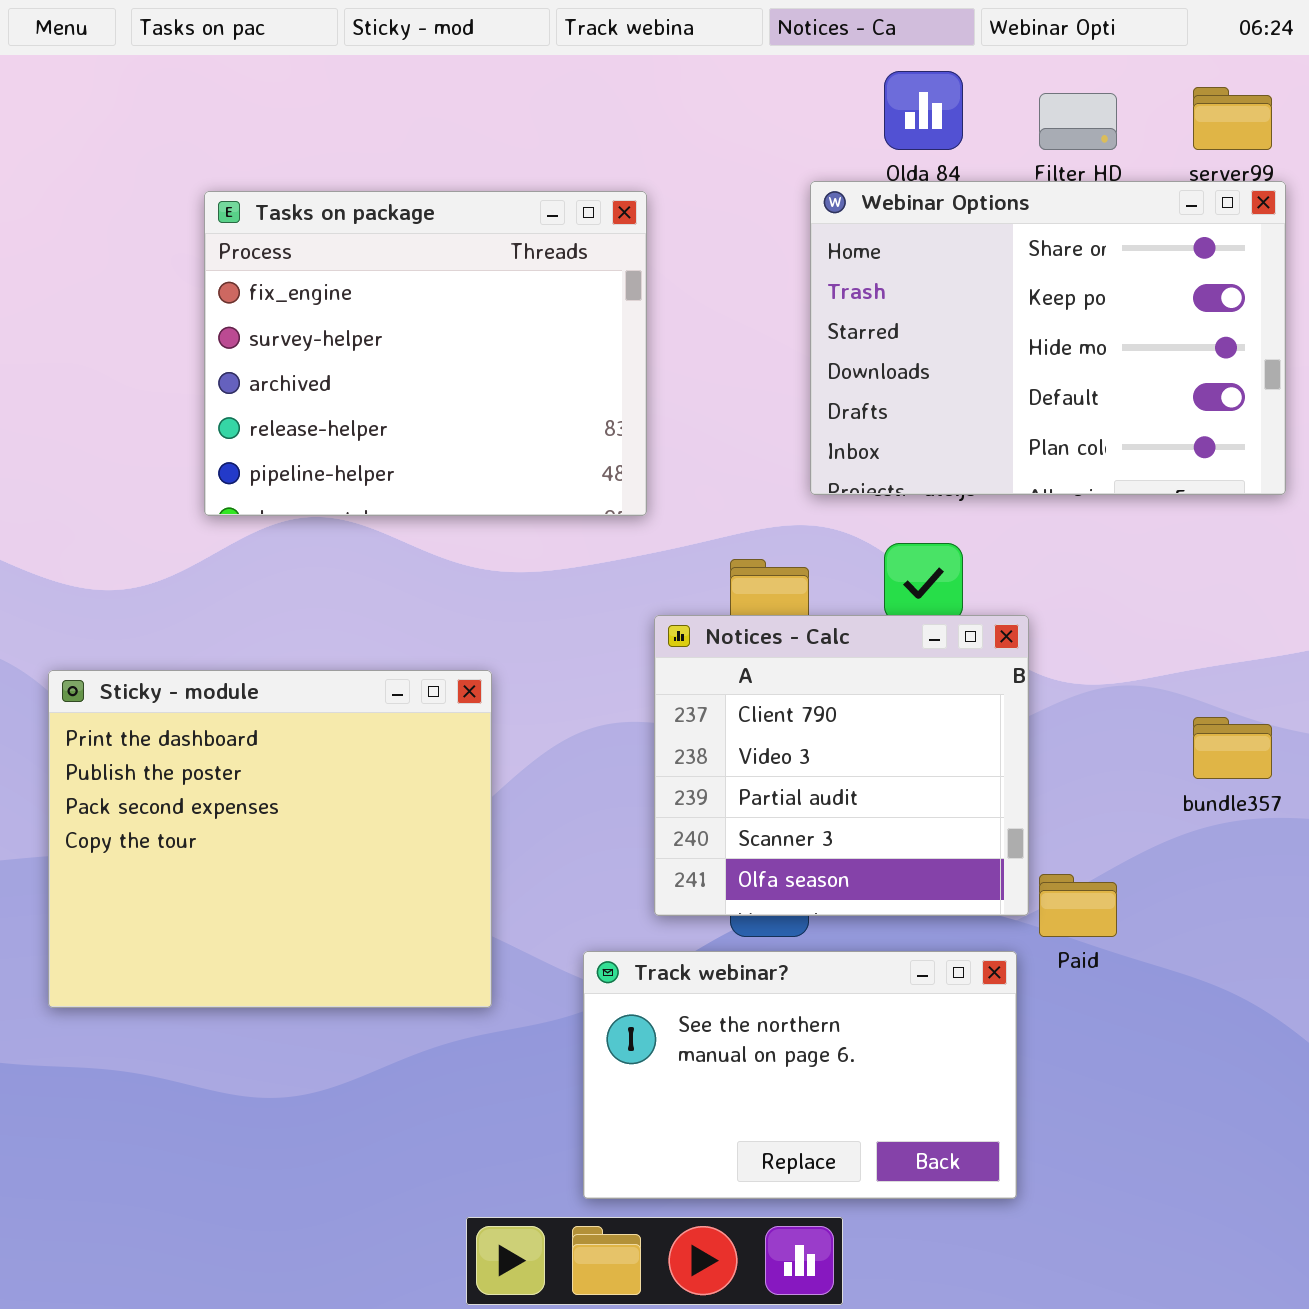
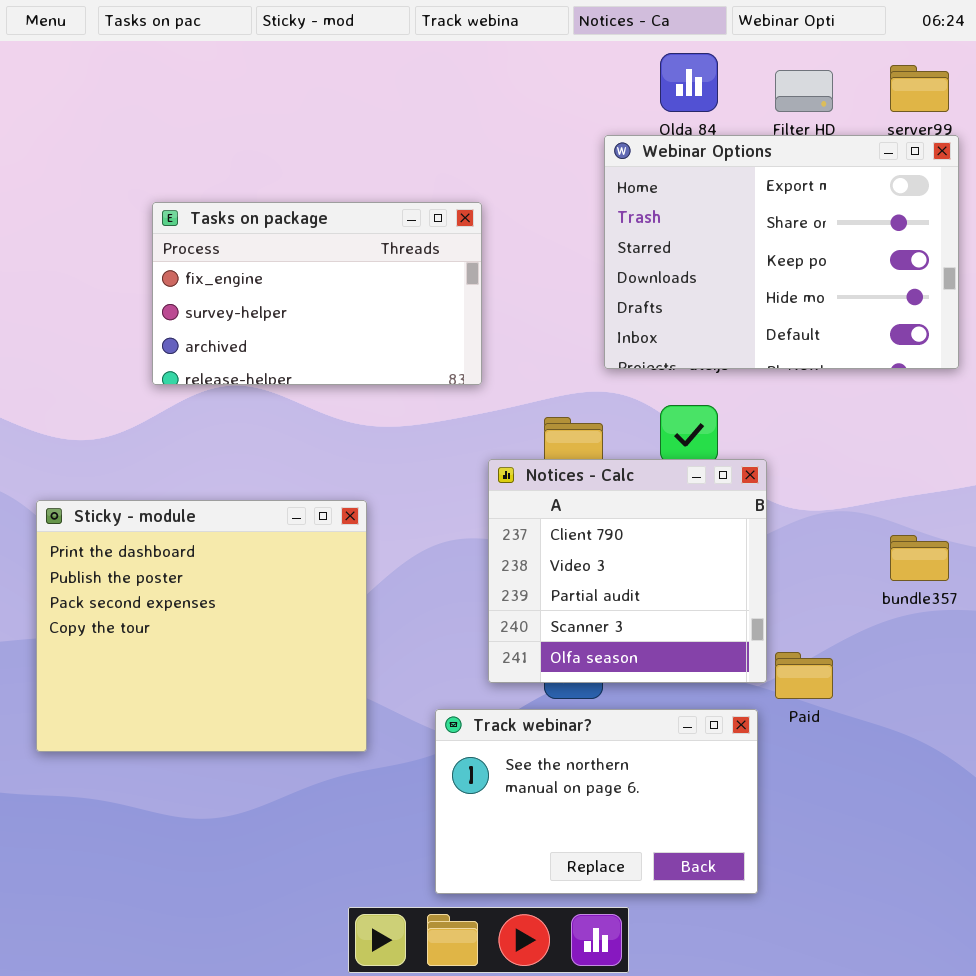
Webinar Options: [810,181,1286,495] -> [604,135,959,369], scrolled up 1 row
Tasks on package: [204,191,647,516] -> [152,202,482,385], resized

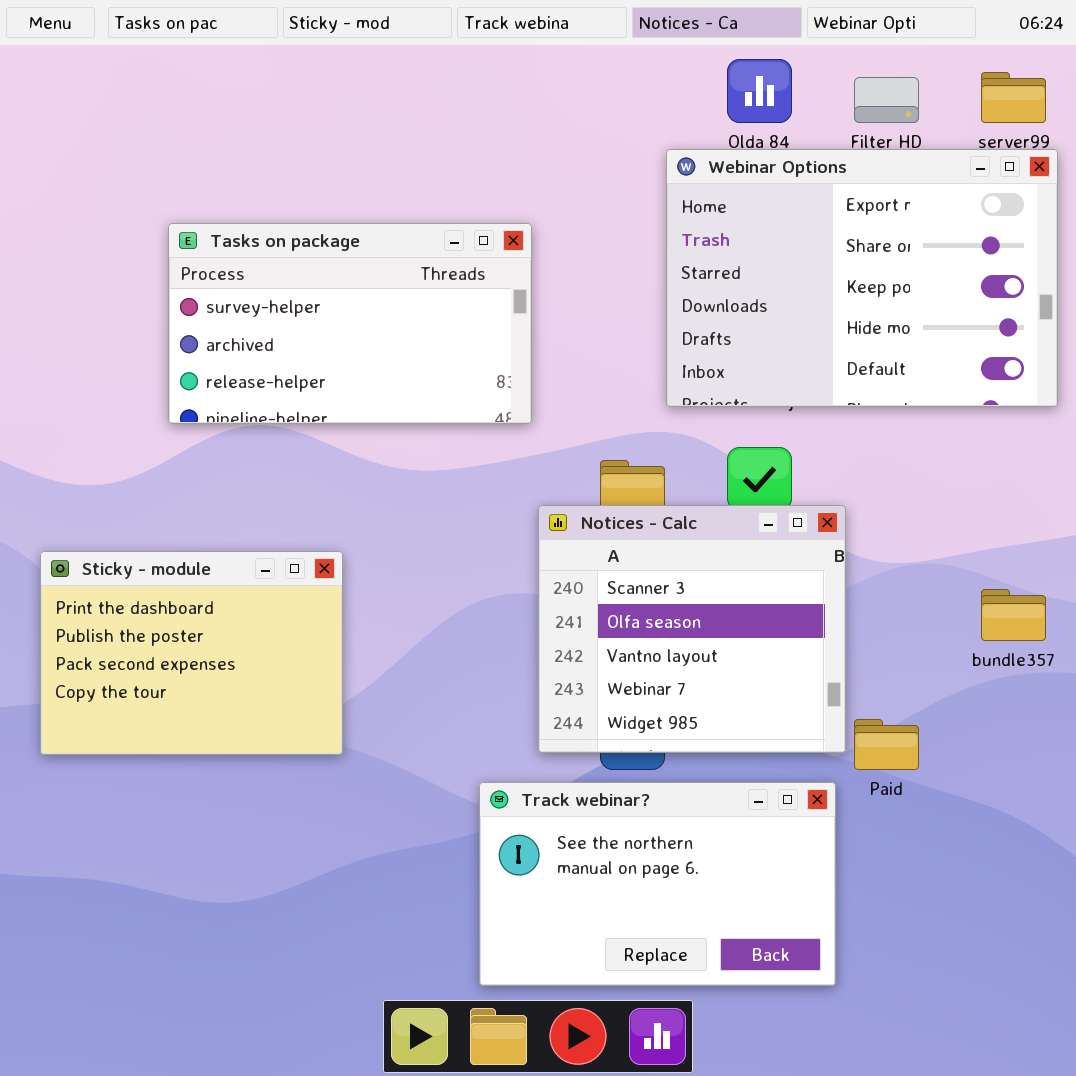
Tasks on package: [152,202,482,385] -> [168,223,532,424], scrolled down 1 row
Notices - Calc: [488,459,767,683] -> [538,505,846,753], scrolled down 3 rows
Sticky - module: [36,500,367,752] -> [40,551,343,755], resized

